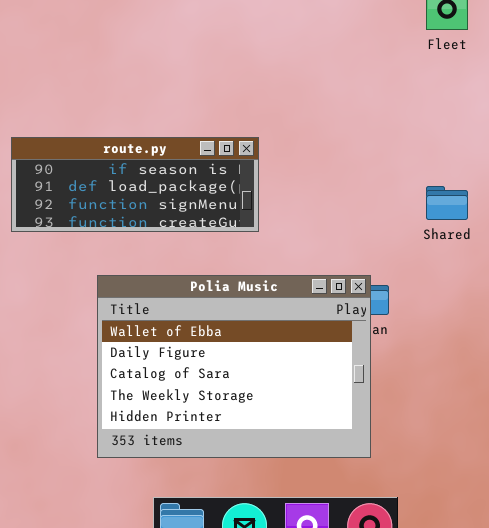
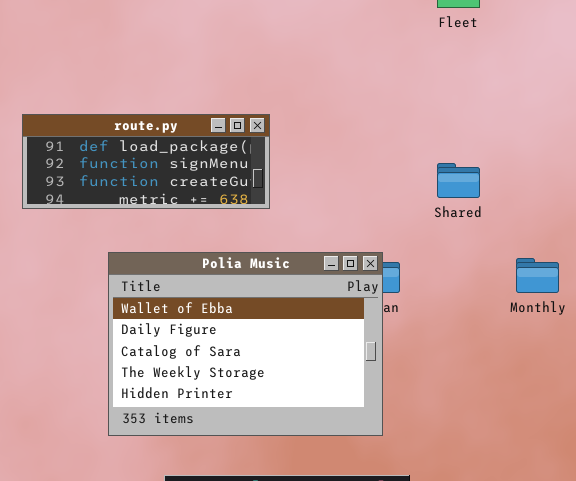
route.py: [11,137,259,232] -> [22,114,270,209], scrolled down 1 row

